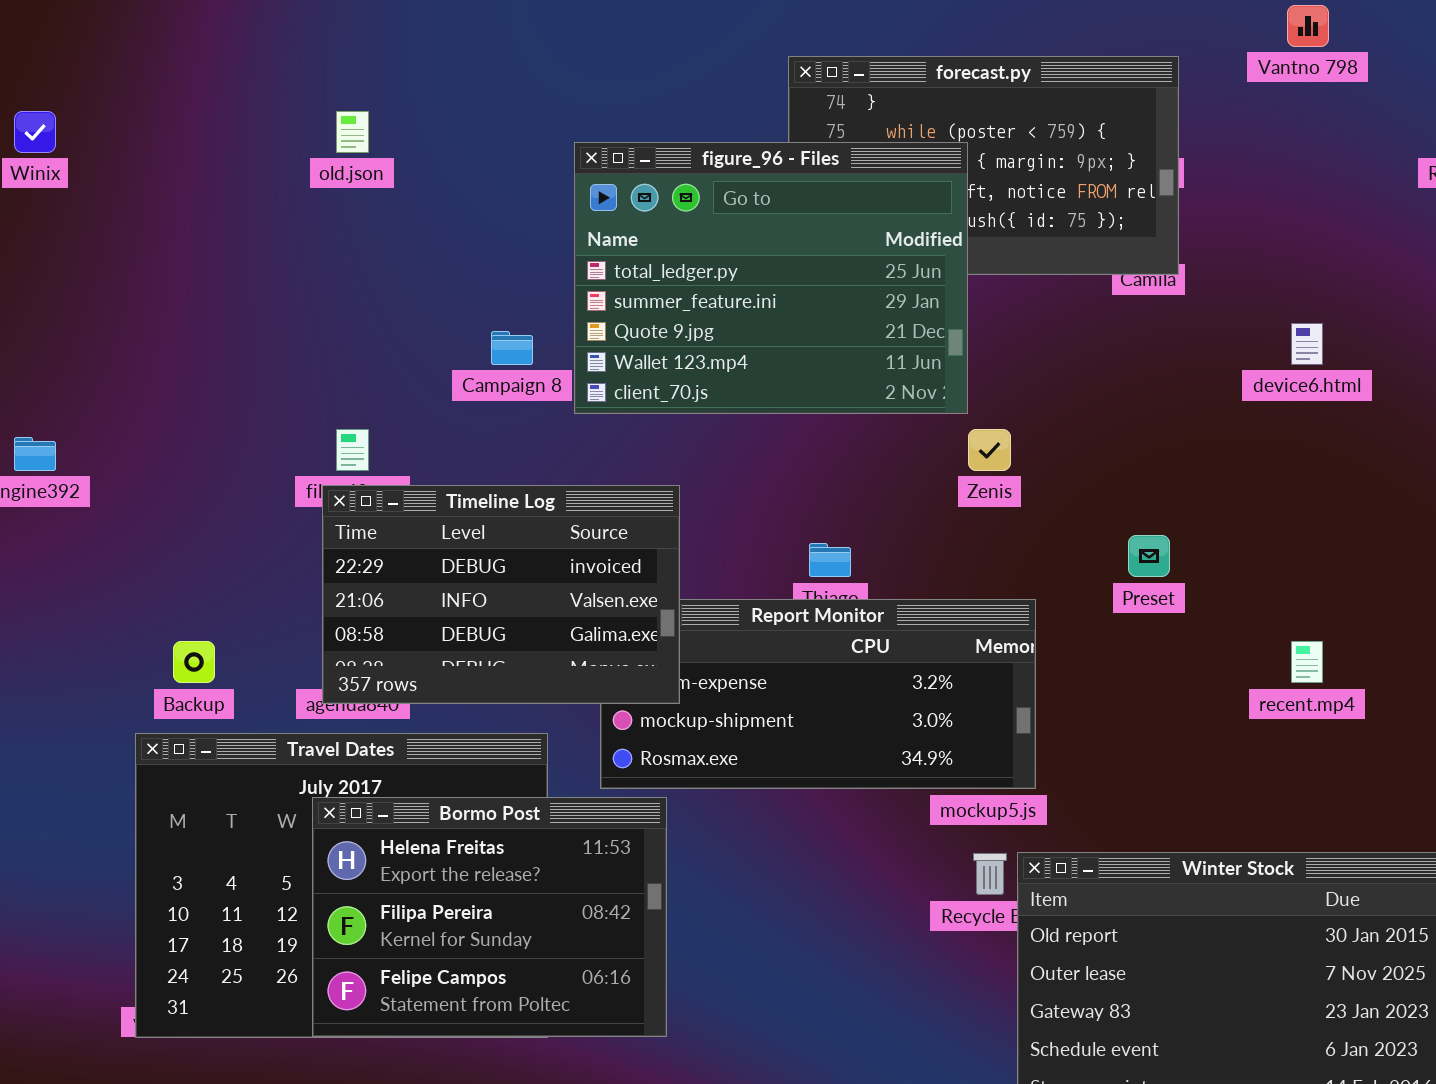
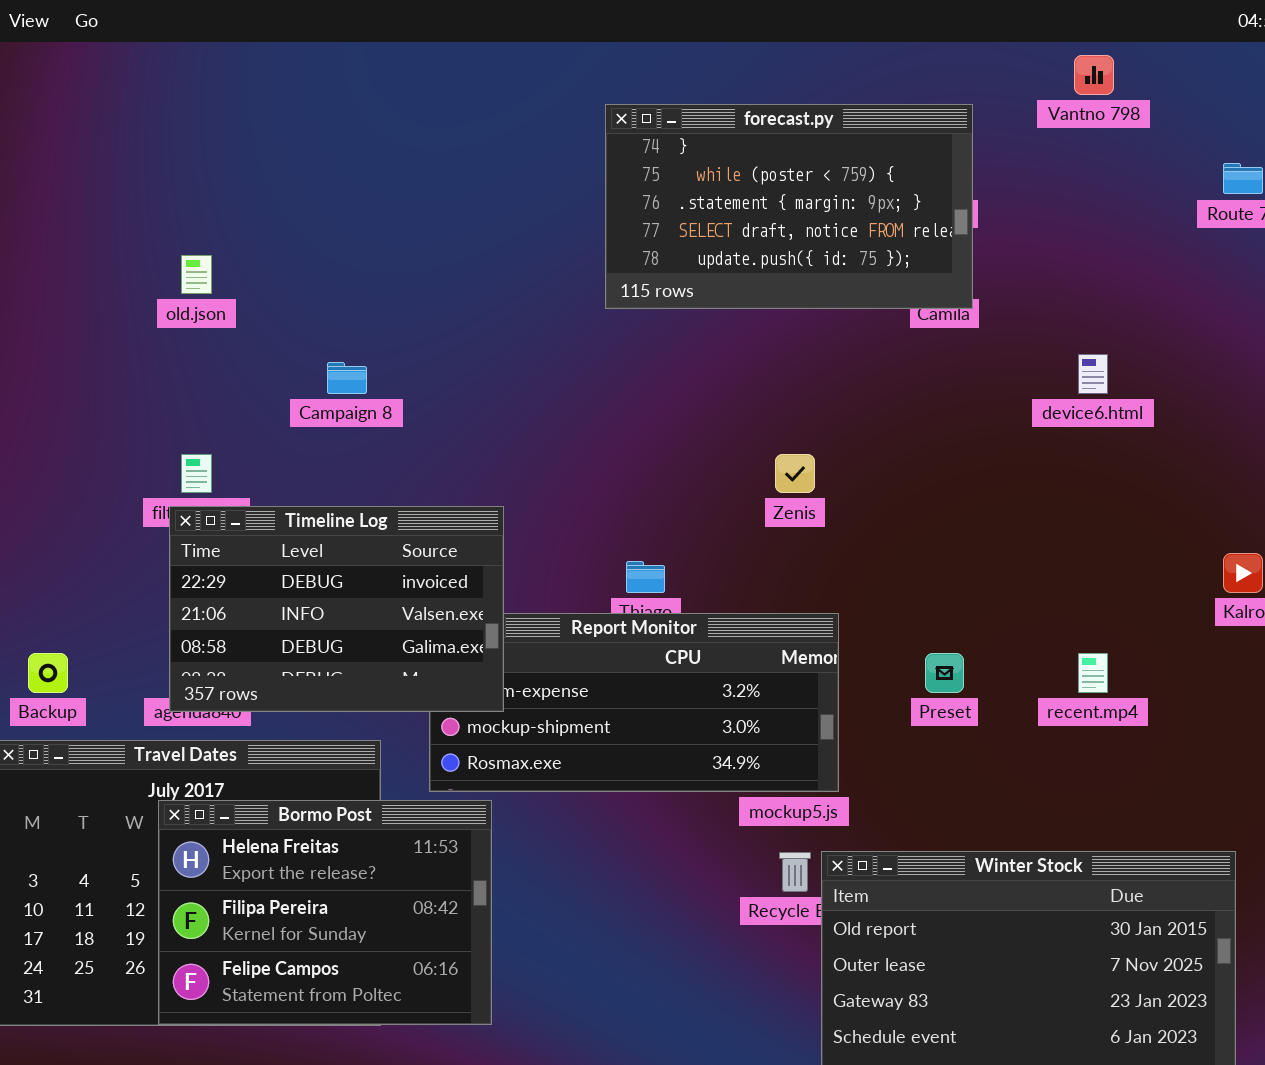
old.json: [336,111,369,153] -> [181,255,212,294], moved
figure_96 - Files: [574,142,968,414] -> none, closed
Preset: [1128,535,1170,577] -> [925,653,964,693], moved

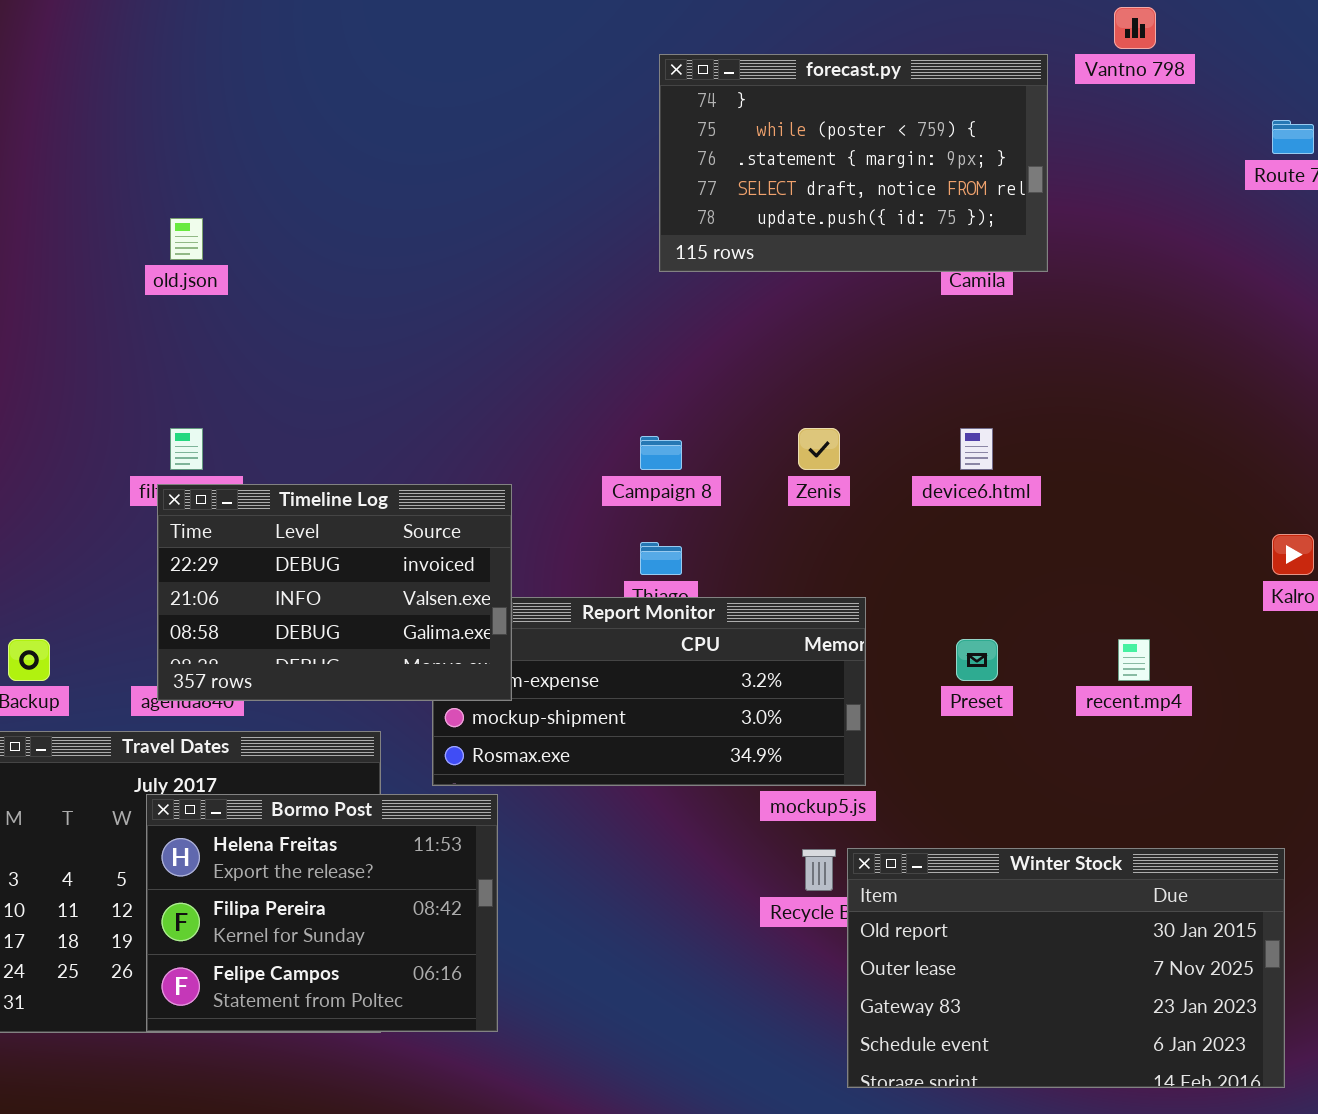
forecast.py: [605,104,973,309] -> [659,54,1048,272], moved
device6.html: [1078,354,1108,394] -> [960,428,993,470], moved
Campaign 8: [327,362,367,394] -> [640,436,682,470], moved

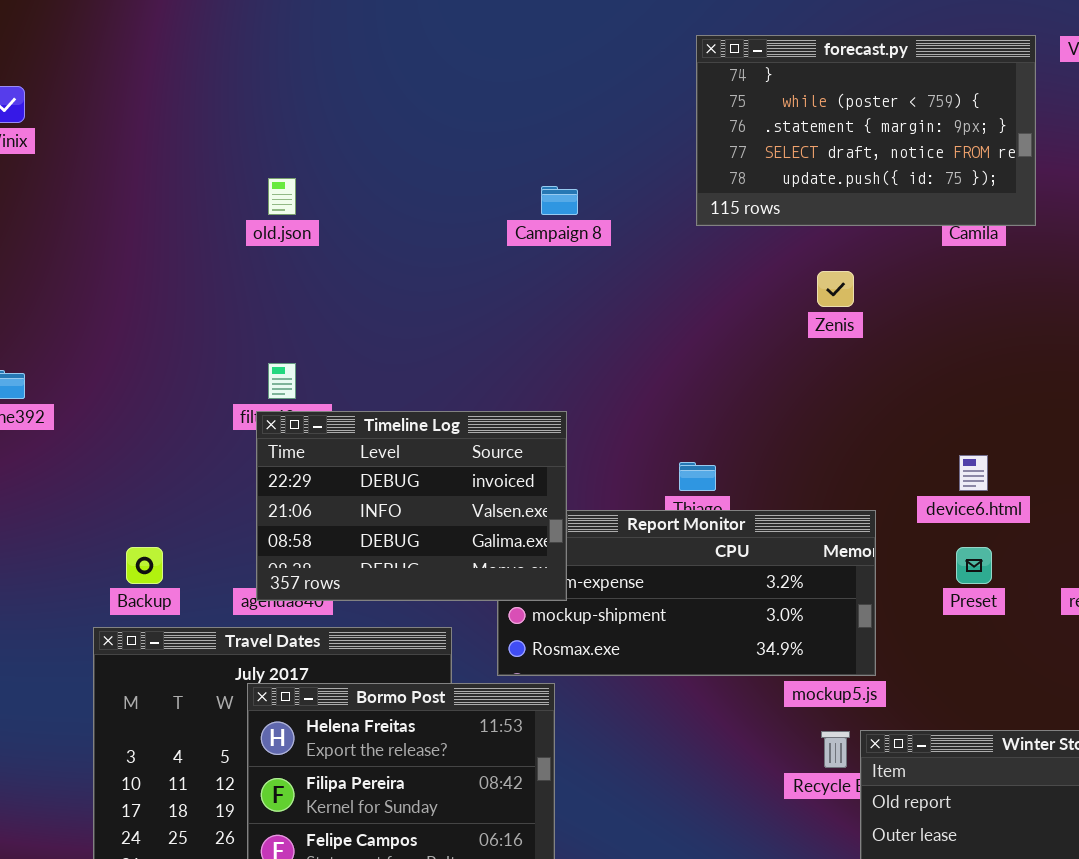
Zenis: [798,428,840,470] -> [817,271,854,307], moved
device6.html: [960,428,993,470] -> [959,455,988,491], moved
Campaign 8: [640,436,682,470] -> [541,186,578,215], moved

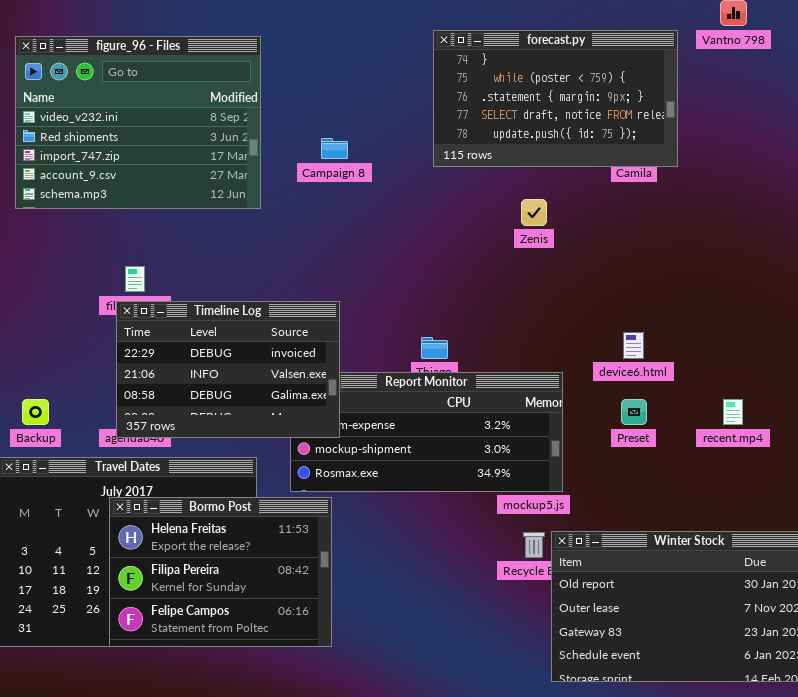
figure_96 - Files: none -> [15,36,261,209], opened

